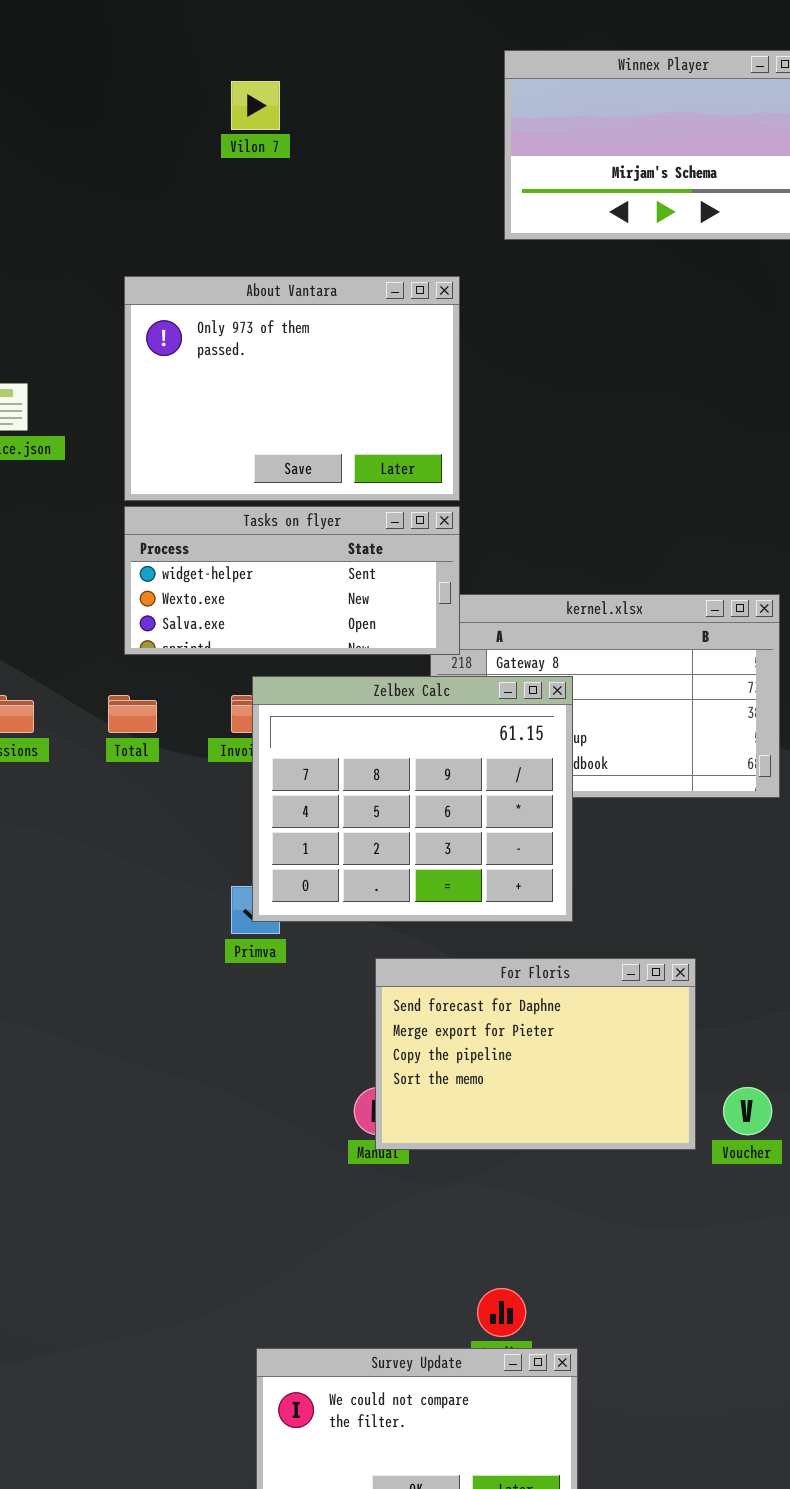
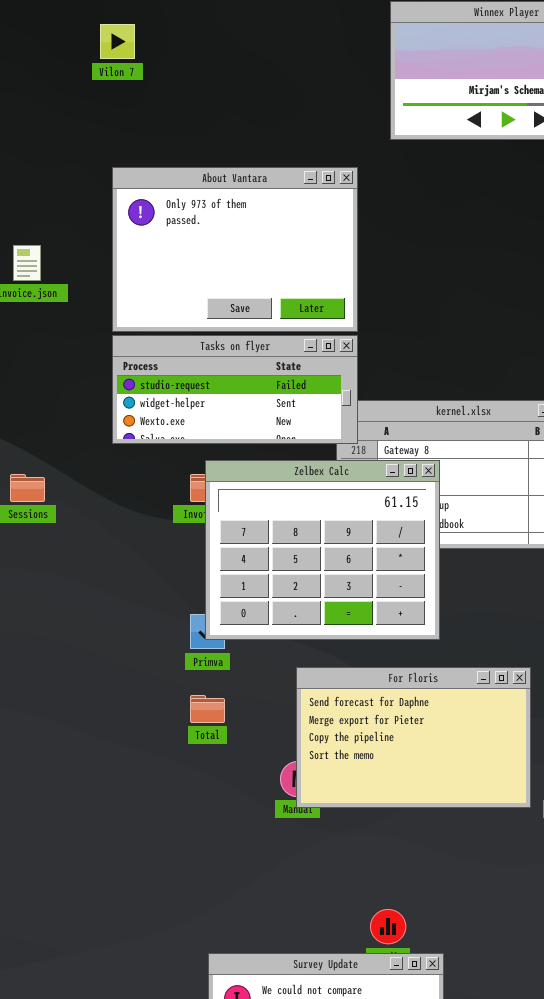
Vilon 7: [231,81,280,130] -> [100,24,135,59], moved
Tasks on flyer: [124,506,460,655] -> [112,335,358,444], scrolled up 1 row
Total: [108,695,157,733] -> [190,695,225,723], moved

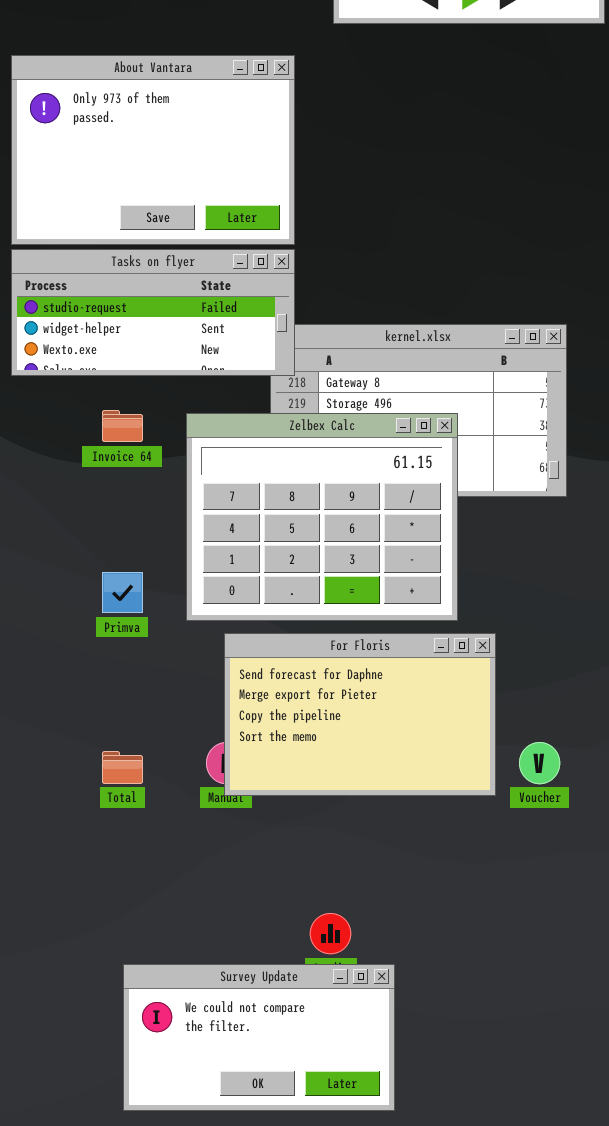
Zelbex Calc: [205,460,440,640] -> [186,413,458,621], moved
Total: [190,695,225,723] -> [102,751,143,784], moved

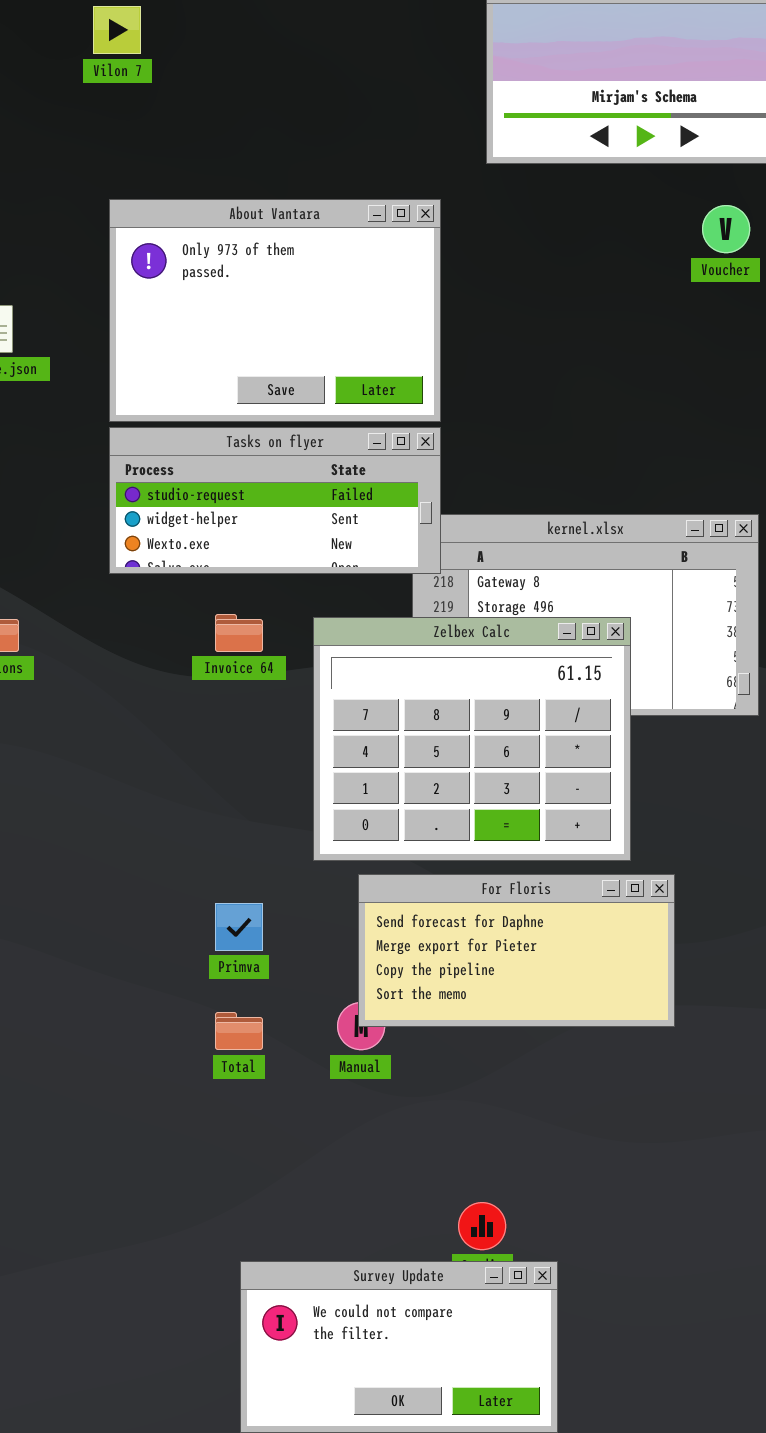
Primva: [102,572,143,613] -> [215,903,263,951], moved
For Floris: [224,633,496,796] -> [358,874,675,1027], resized
Voucher: [519,742,560,784] -> [702,205,750,253], moved

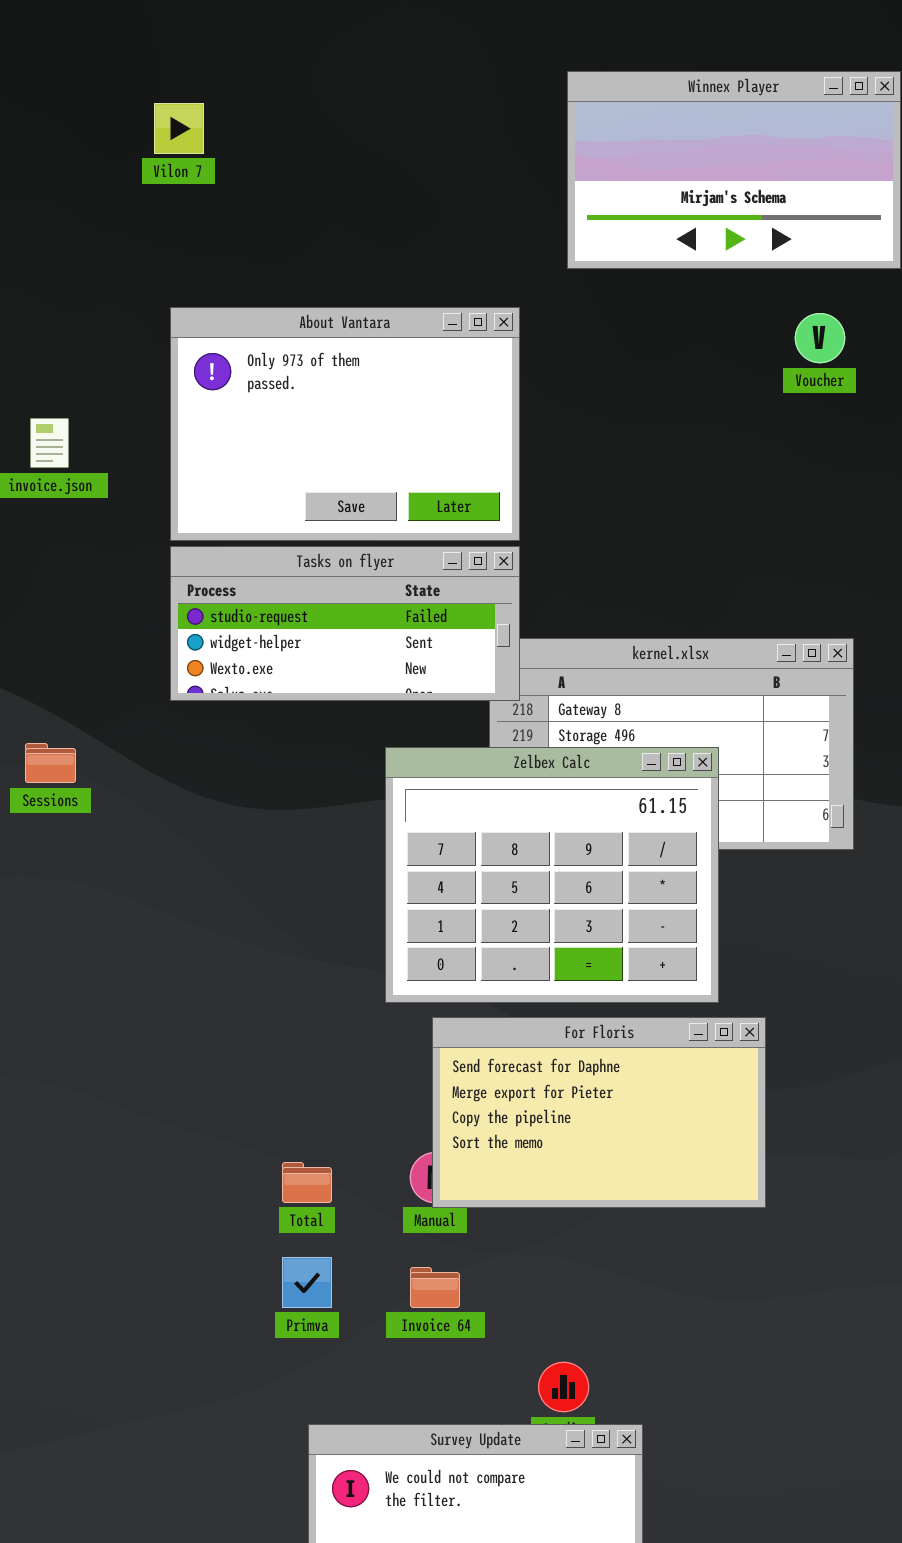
Invoice 64: [215,614,263,652] -> [410,1267,460,1308], moved
For Floris: [358,874,675,1027] -> [432,1017,766,1208], resized
Primva: [215,903,263,951] -> [282,1257,332,1308], moved

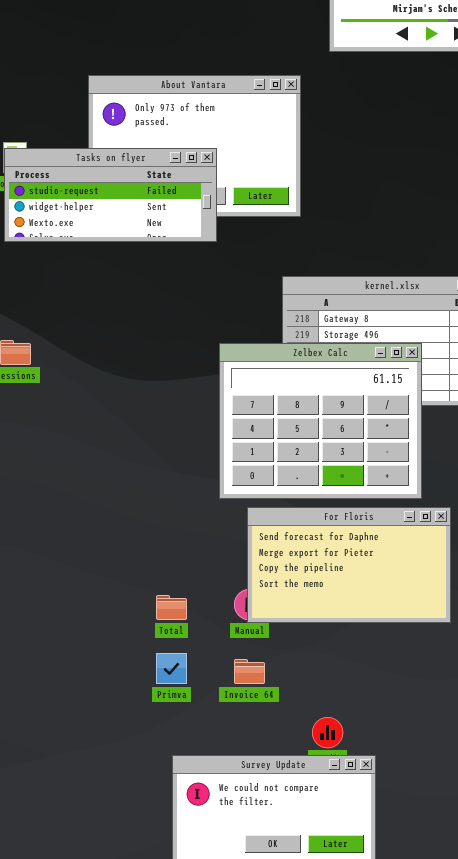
Tasks on flyer: [170,546,520,701] -> [4,148,217,242], moved

